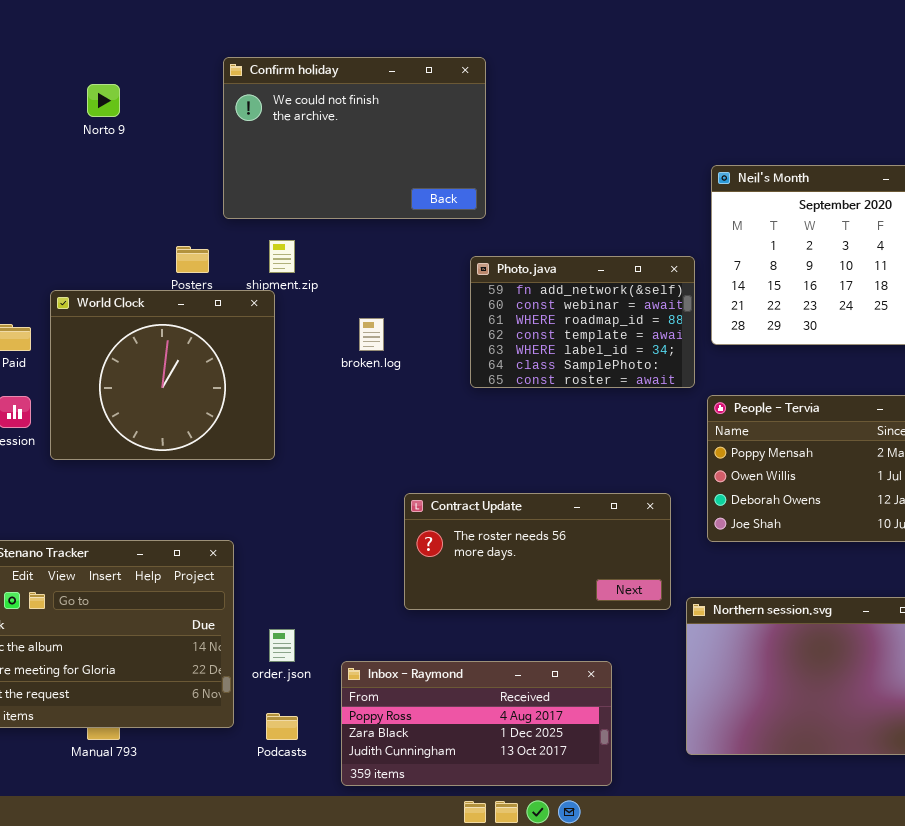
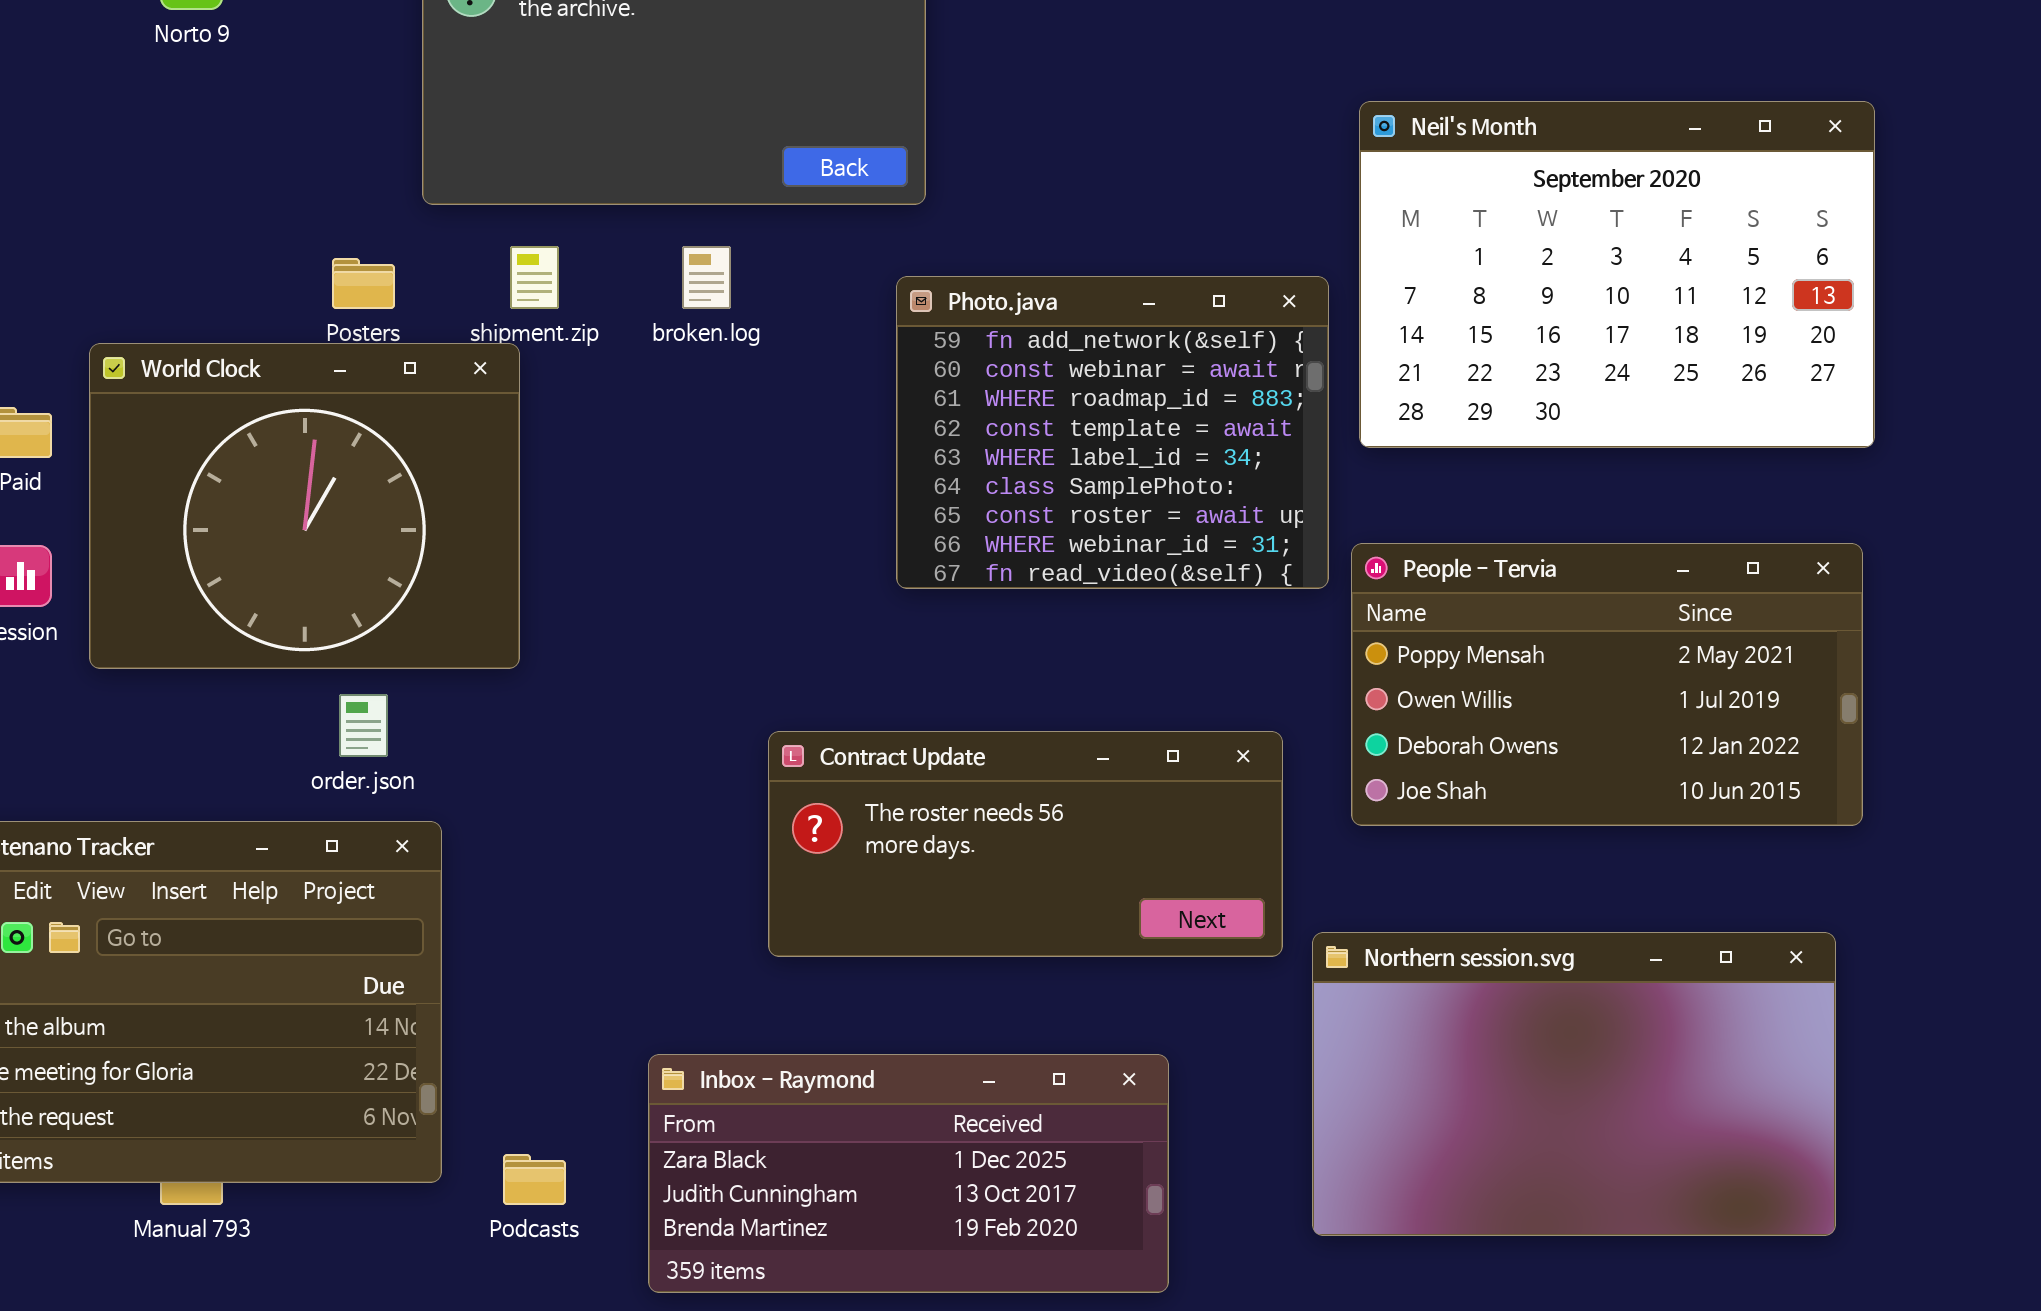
Photo.java: [470,256,695,388] -> [896,276,1329,589], resized
broken.log: [359,318,384,351] -> [682,246,731,309], moved
order.json: [269,629,295,662] -> [339,694,388,757], moved
Inbox - Raymond: [341,661,612,786] -> [648,1054,1169,1293], scrolled down 1 row

